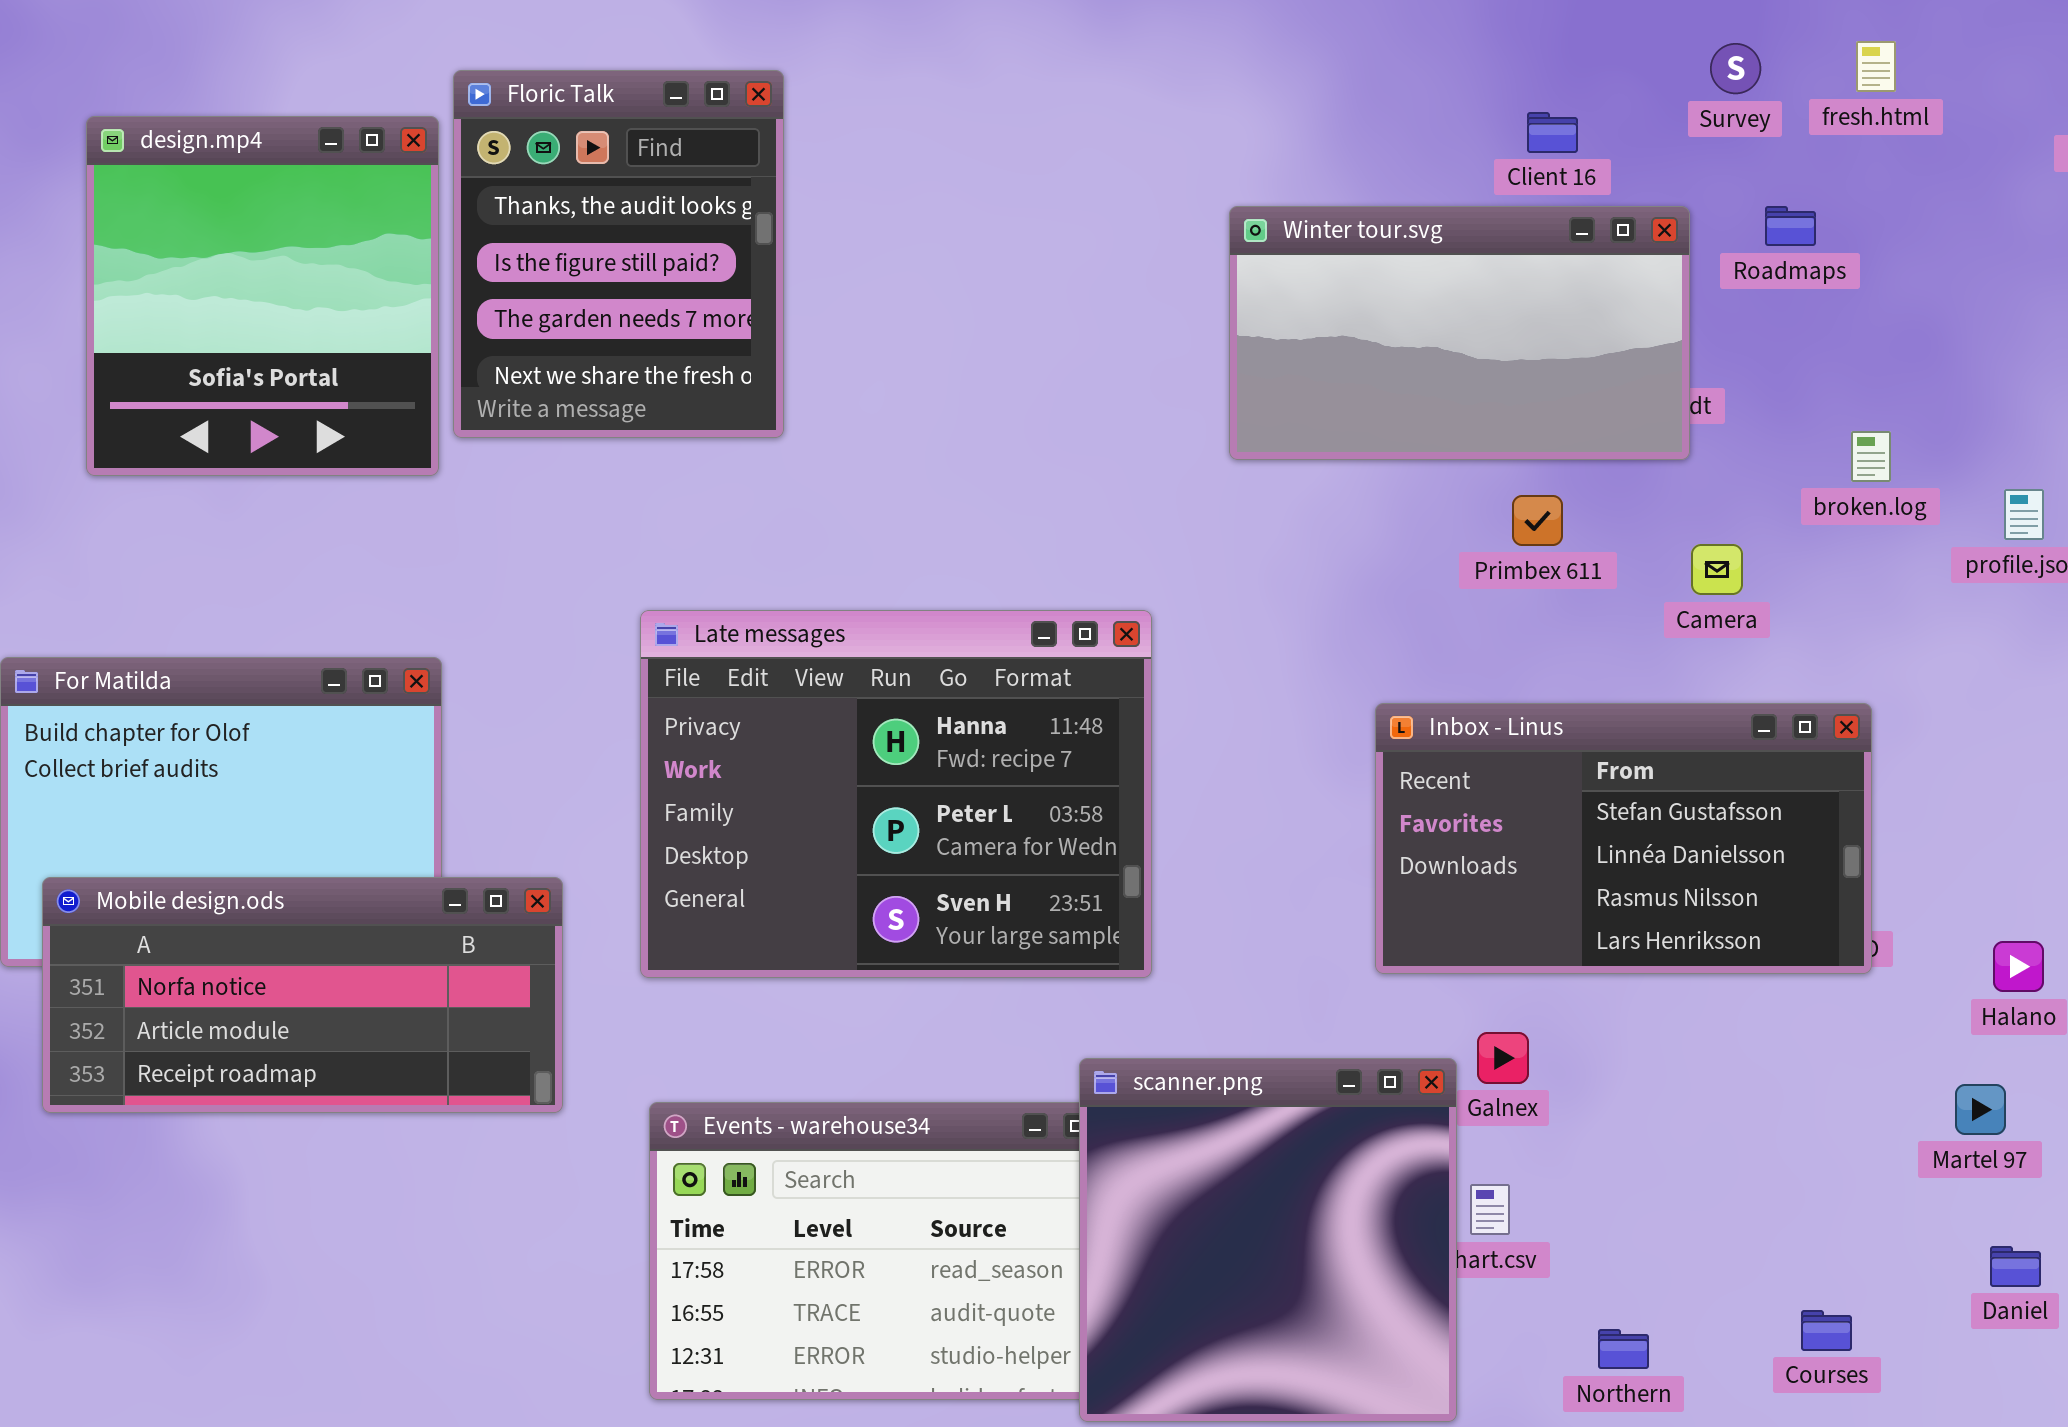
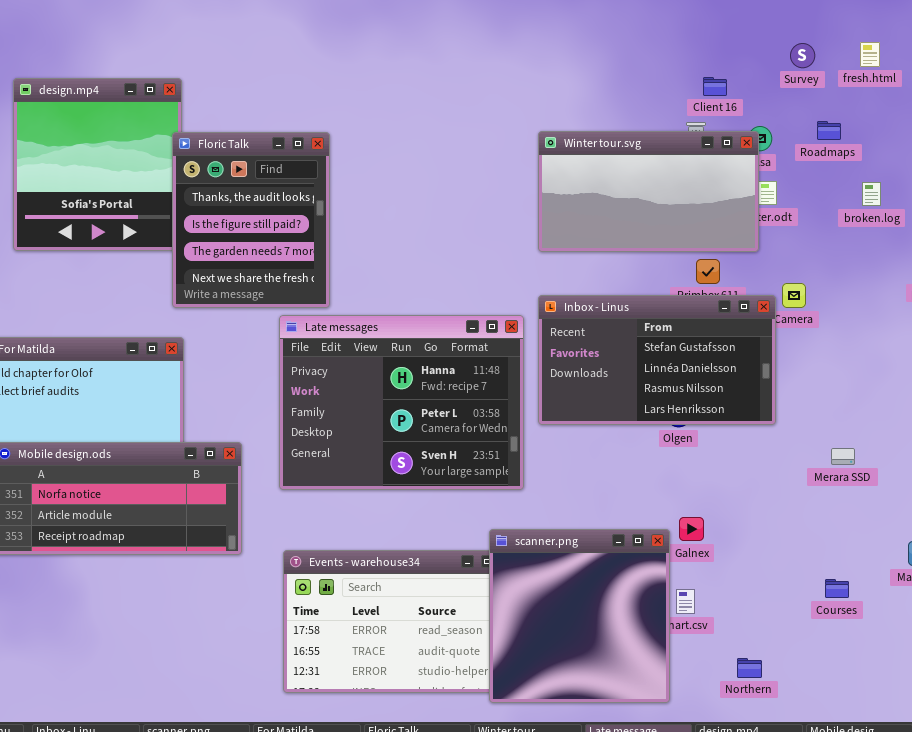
Floric Talk: [453,70,784,438] -> [172,132,330,308], moved
Winter tour.svg: [1229,206,1690,460] -> [538,131,759,252], moved
broken.log: [1851,431,1891,482] -> [862,182,881,206], moved
Inbox - Linus: [1375,703,1872,974] -> [538,295,776,425], moved
Courses: [1801,1310,1852,1351] -> [825,579,849,598], moved

